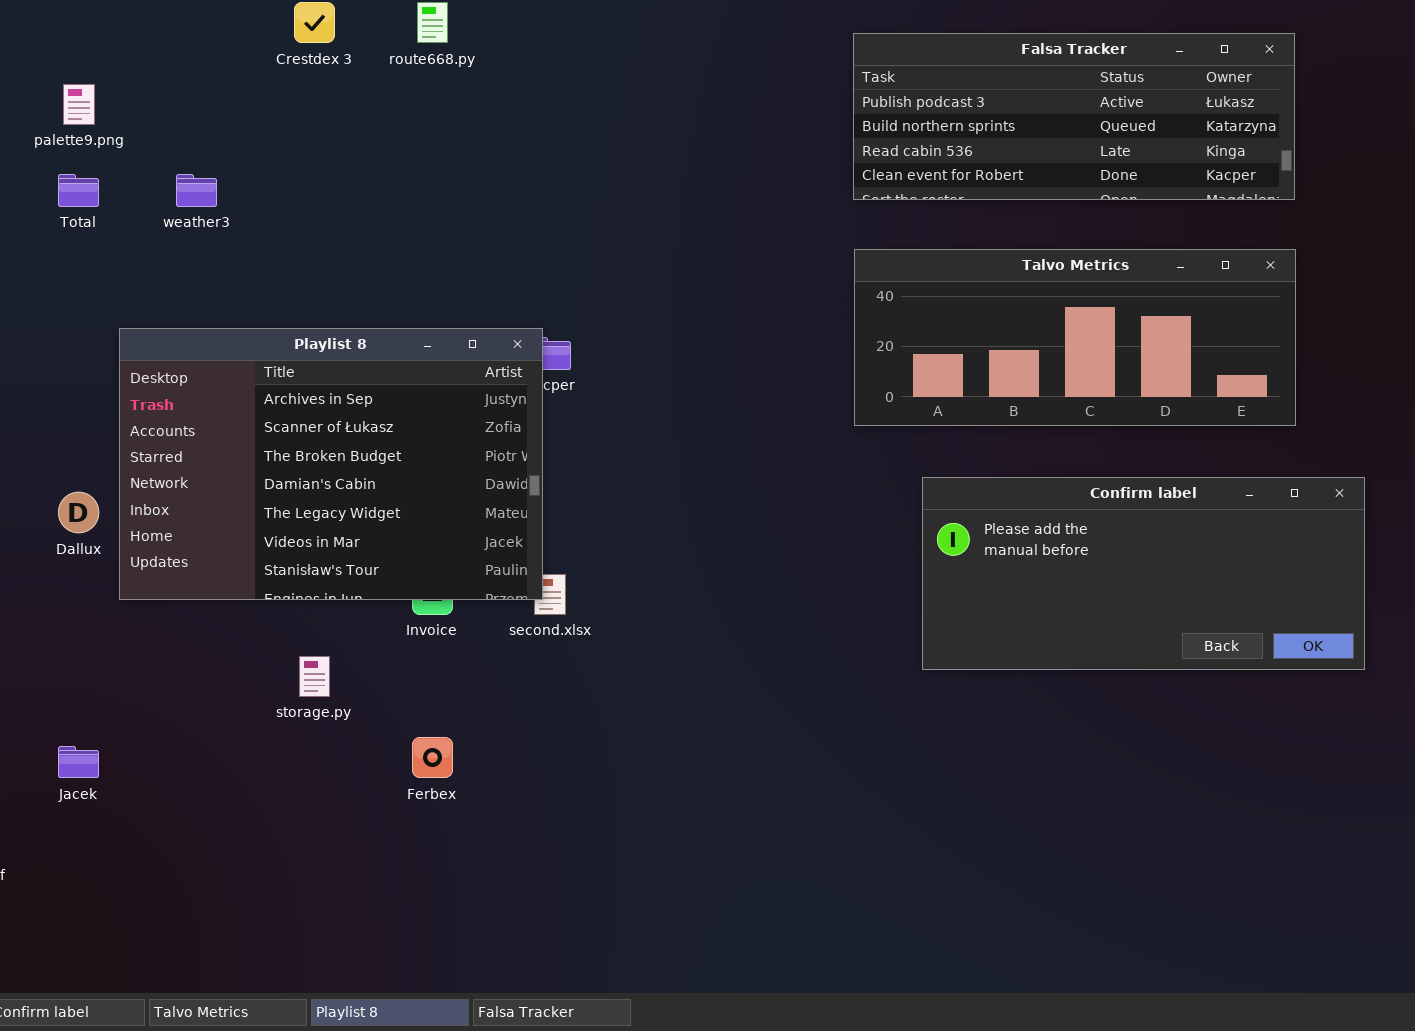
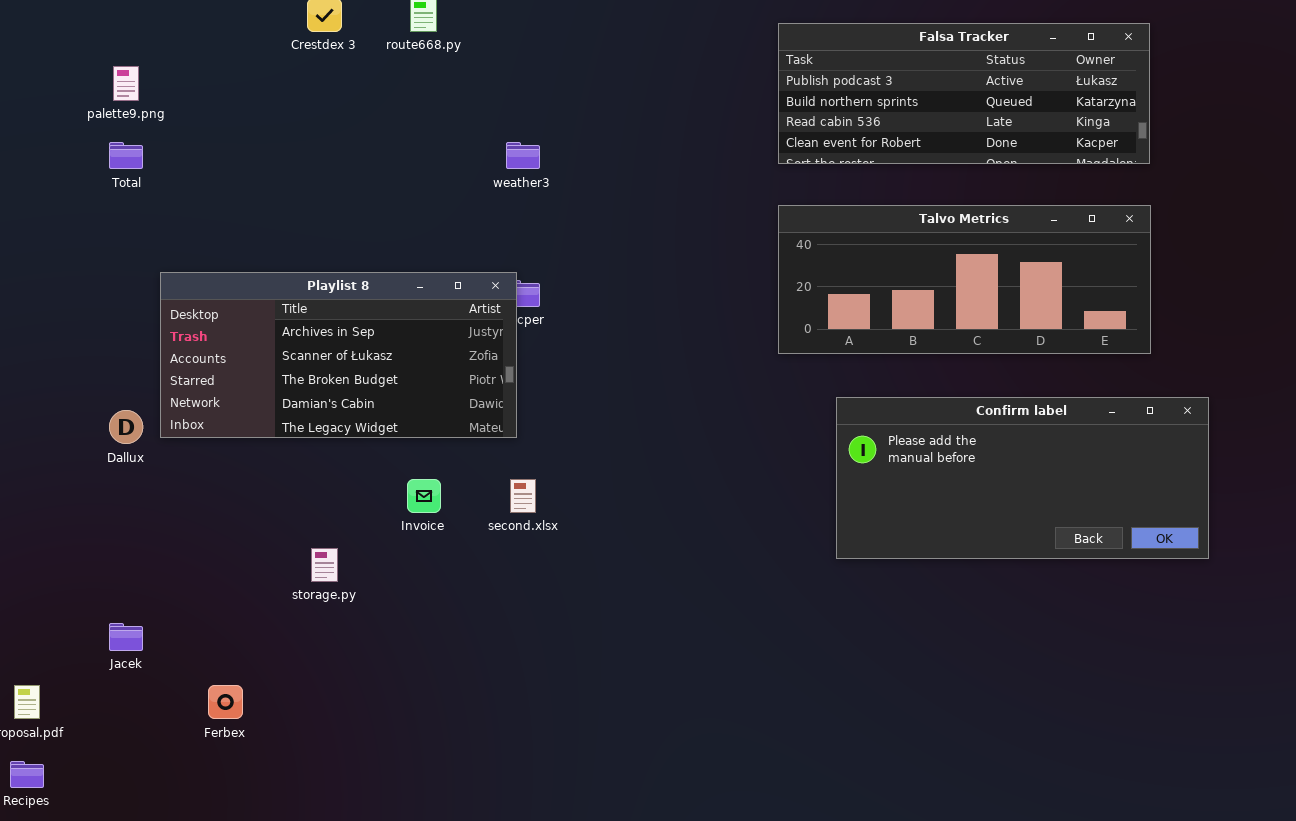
weather3: [176,174,217,207] -> [506,142,540,169], moved
Playlist 8: [119,328,543,600] -> [160,272,517,438], resized
Ferbex: [412,737,453,778] -> [208,685,243,719], moved

